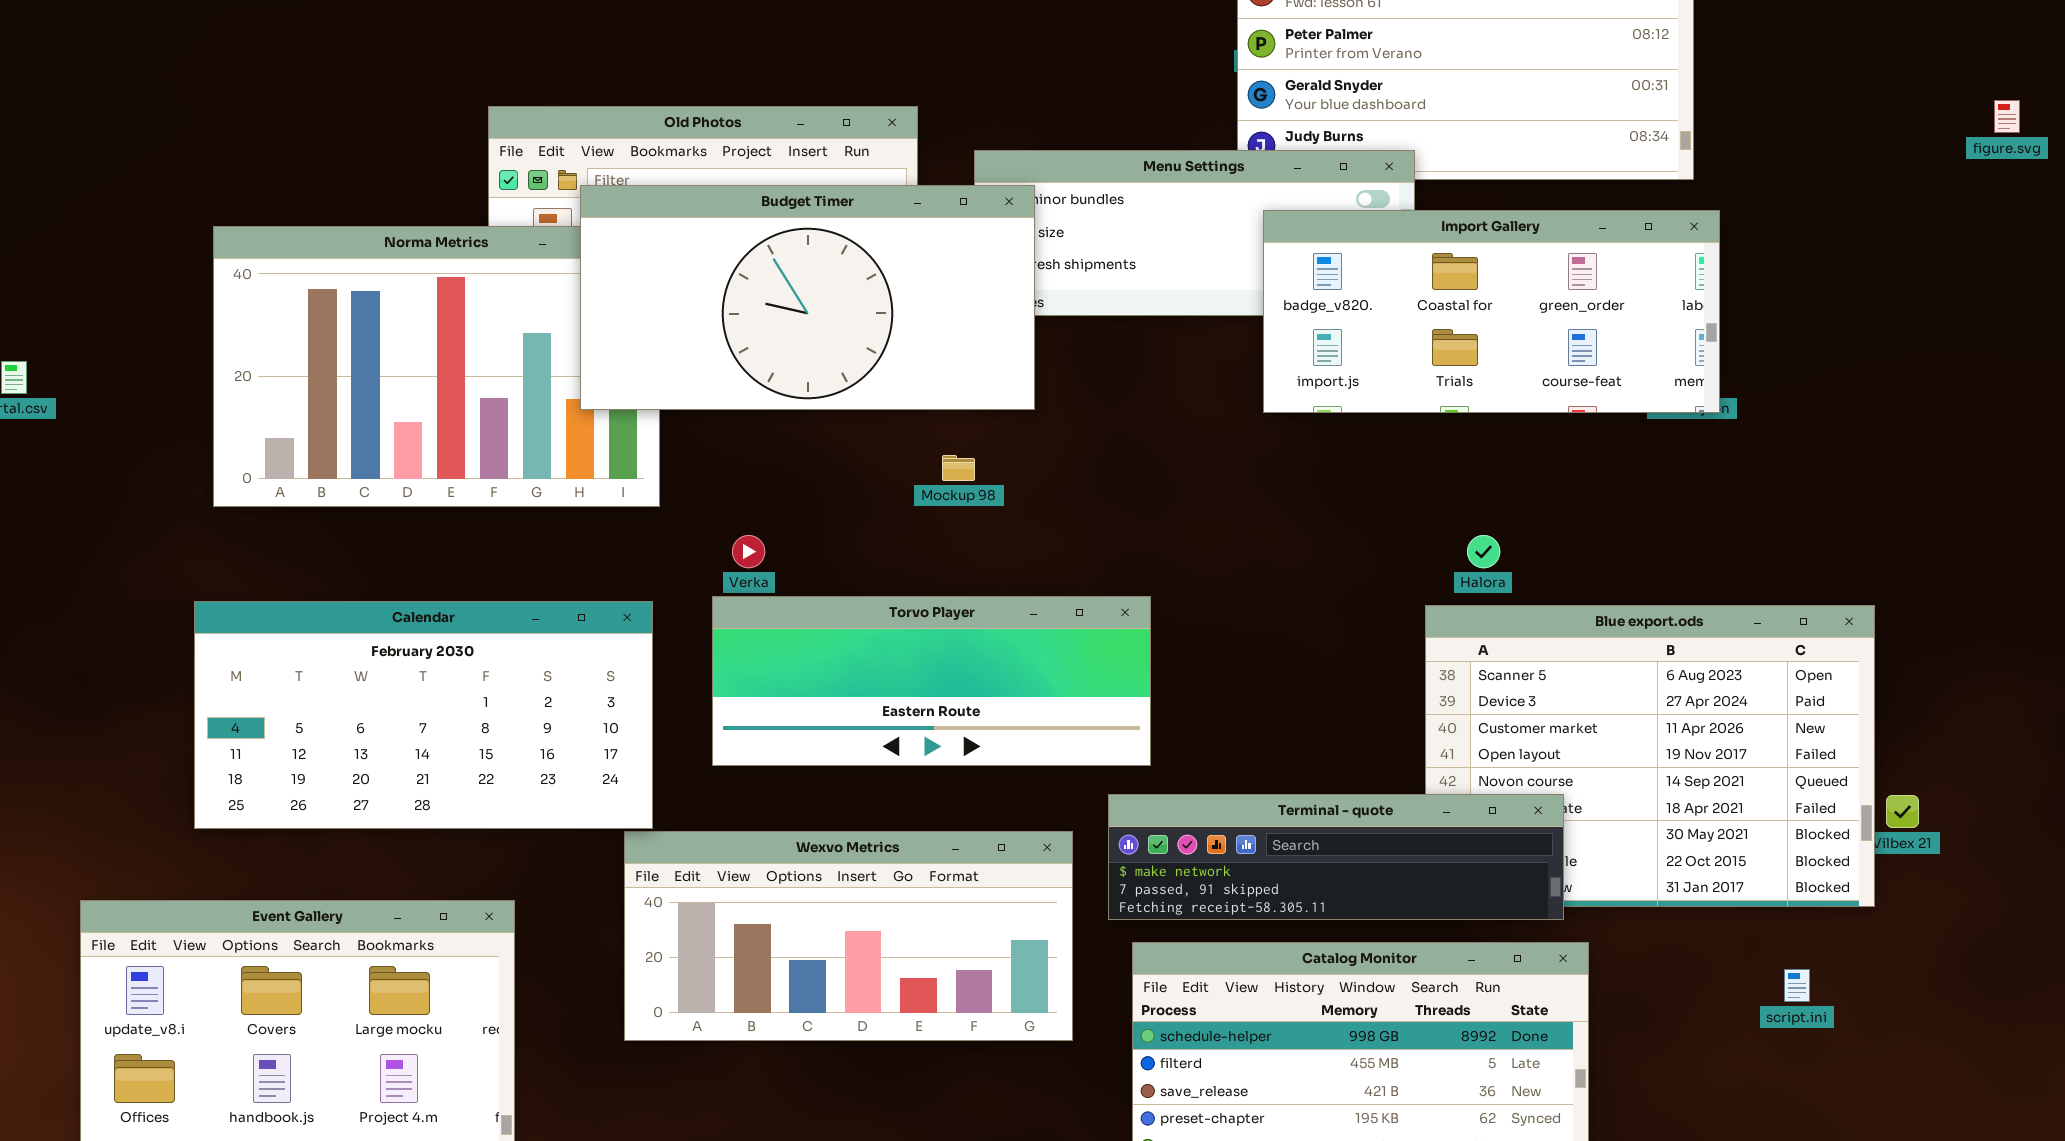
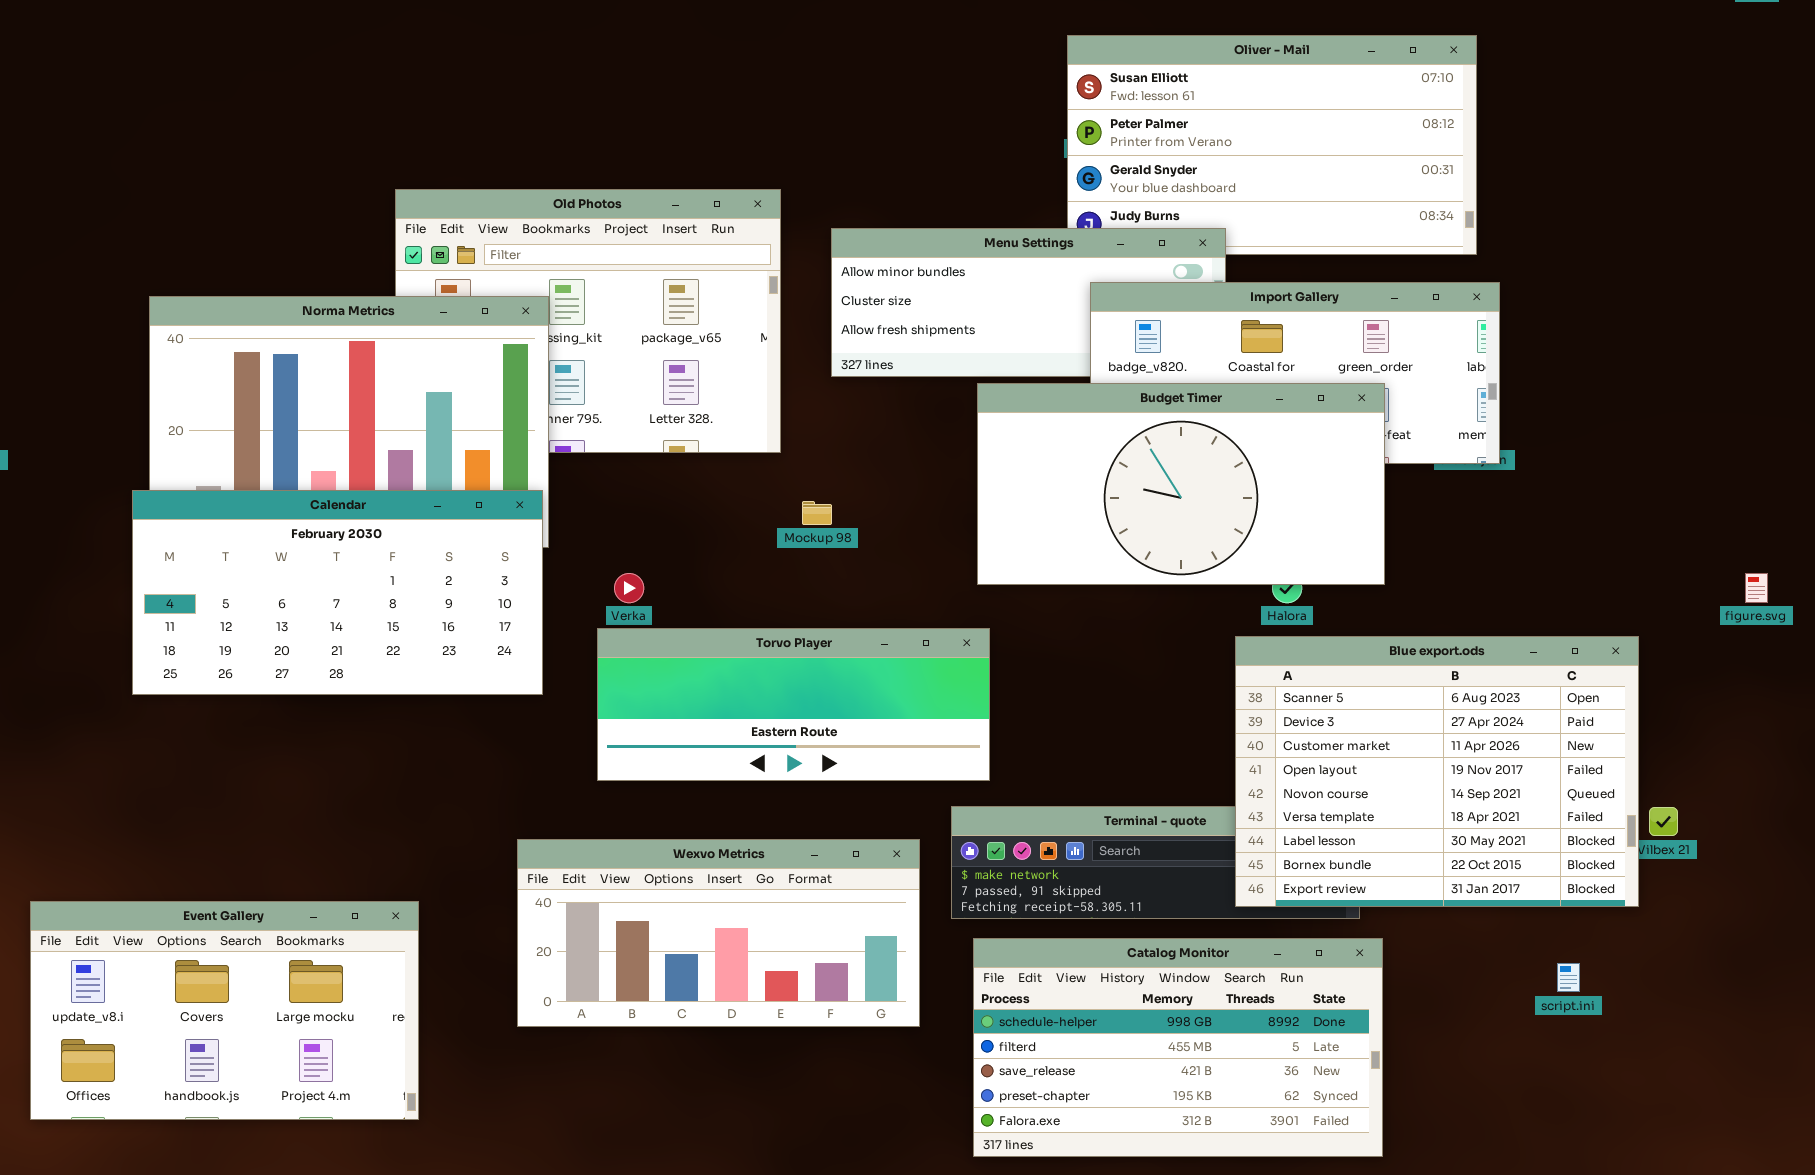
figure.svg: [1994,100,2020,133] -> [1745,573,1768,603], moved
Budget Timer: [580,185,1035,410] -> [977,383,1385,585], moved
Calendar: [194,601,653,829] -> [132,490,543,695], moved
Blue export.ods: [1425,605,1875,907] -> [1235,636,1639,907], raised

